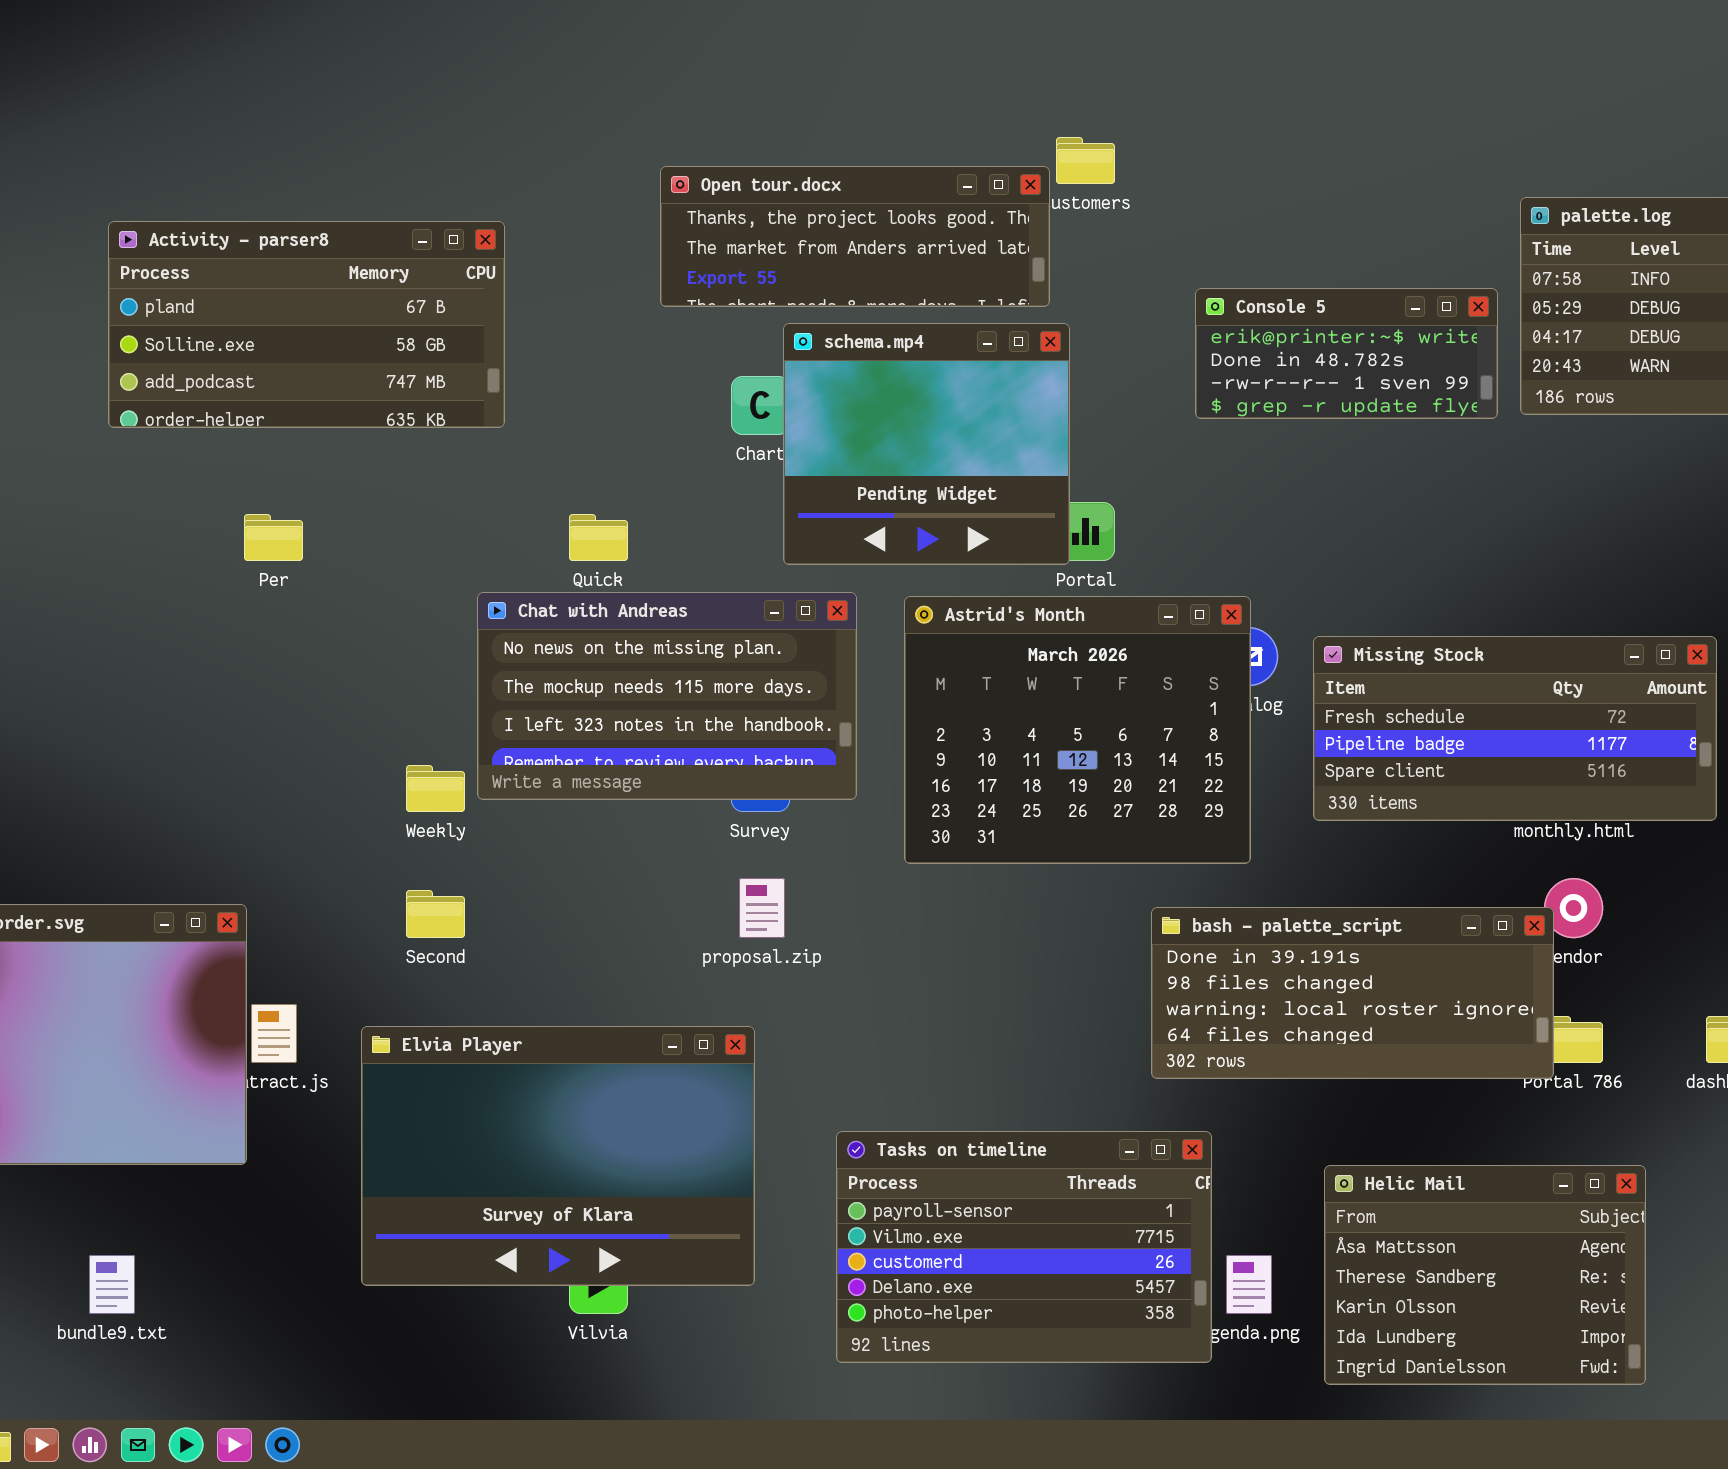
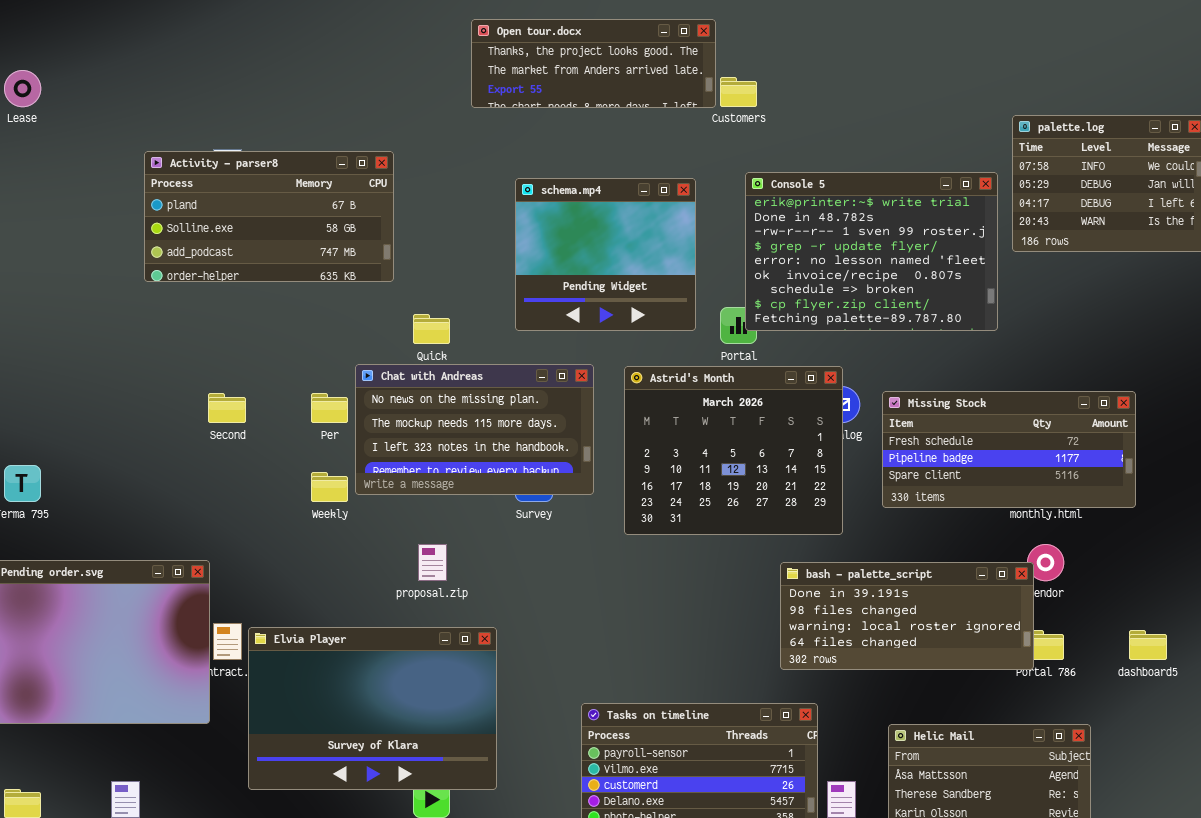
Open tour.docx: [660,166,1050,307] -> [471,19,716,108], moved
Activity - parser8: [108,221,505,428] -> [144,151,394,282], moved
Console 5: [1195,288,1498,419] -> [745,172,998,331], resized
schema.mp4: [783,323,1070,565] -> [515,178,696,331], moved
Per: [244,514,303,561] -> [311,393,348,423], moved
proposal.zip: [739,878,785,938] -> [418,544,447,581], moved
Second: [406,890,465,938] -> [208,393,246,423], moved
Elvia Player: [361,1026,755,1286] -> [248,627,497,790], moved

